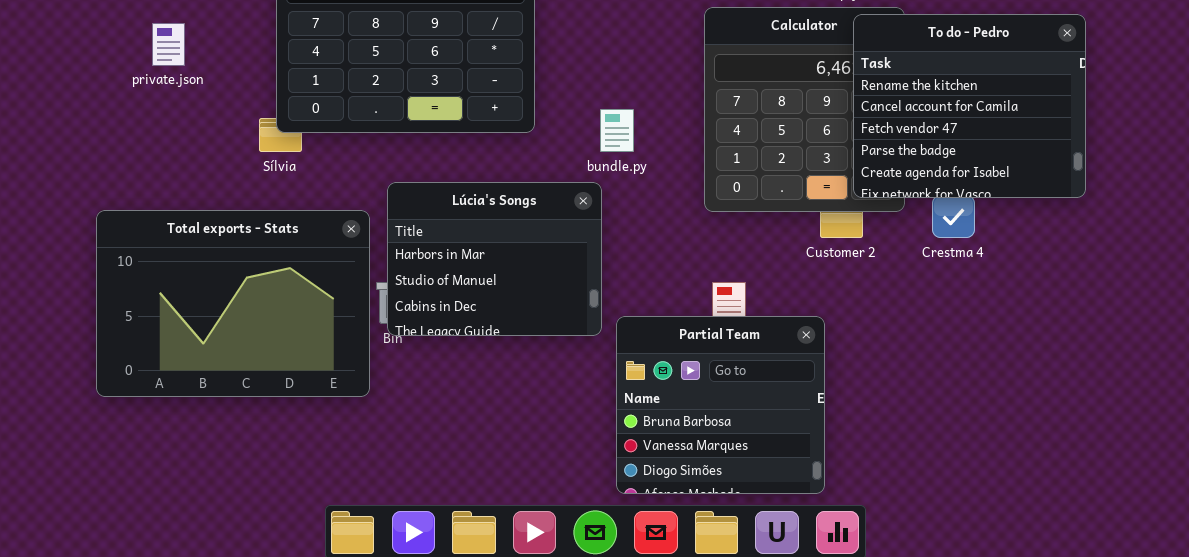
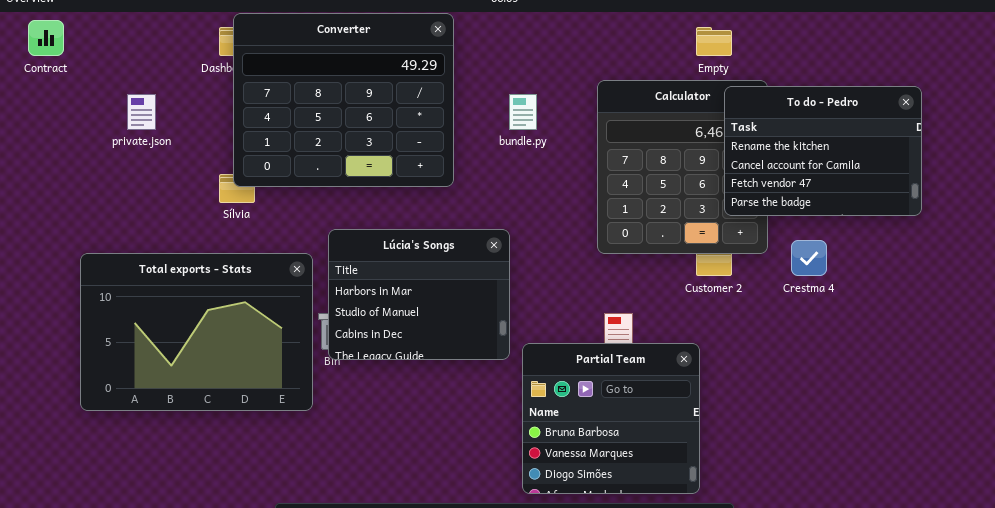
To do - Pedro: [853,14,1086,198] -> [724,86,922,216], resized
bundle.py: [600,109,634,152] -> [509,94,537,130], moved

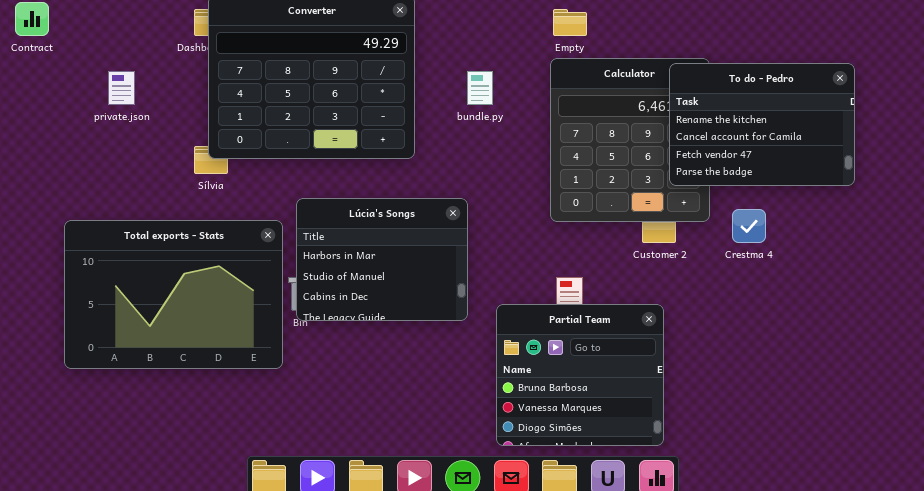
Empty: [696,27,732,56] -> [553,9,587,36], moved
Partial Team: [522,343,700,494] -> [496,304,664,446], moved

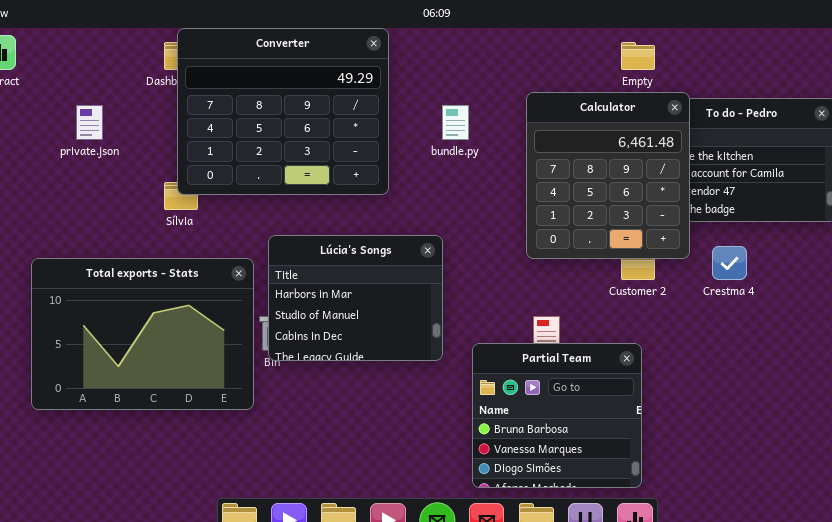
Empty: [553,9,587,36] -> [621,42,655,70], moved
Calculator: [550,58,710,222] -> [526,92,690,259], raised

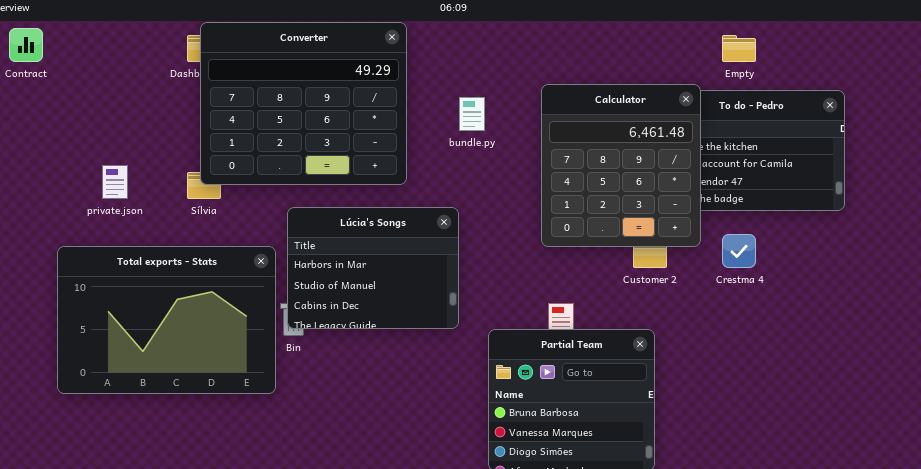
Empty: [621,42,655,70] -> [722,35,756,62], moved
private.json: [76,105,103,140] -> [102,165,128,199], moved
Lúcia's Songs: [268,235,443,361] -> [287,207,459,329], moved

